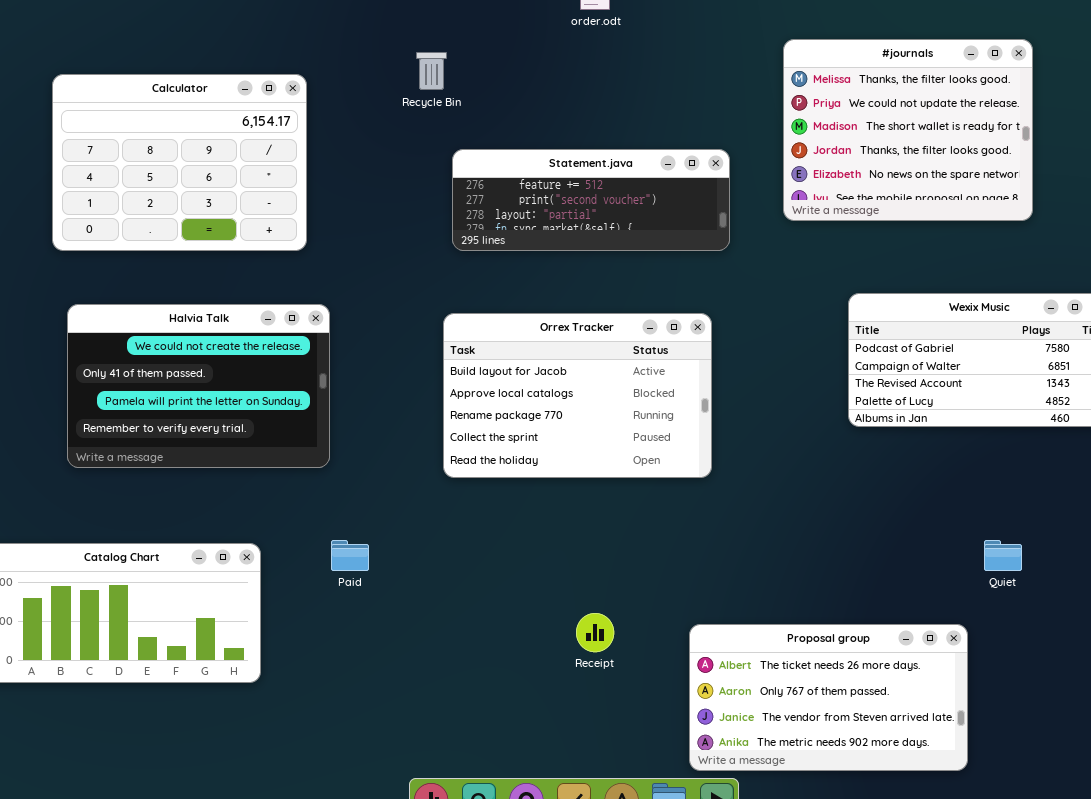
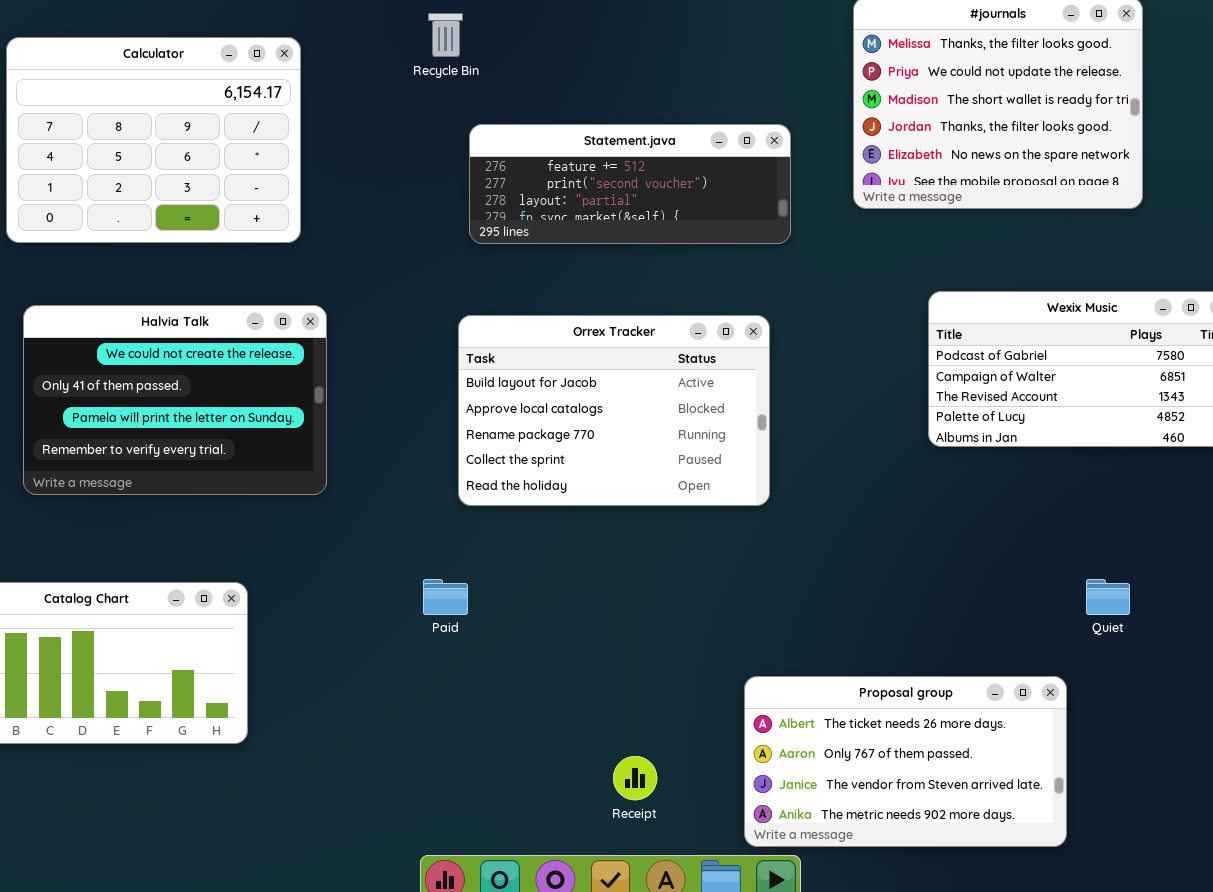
Paid: [331,540,369,571] -> [423,579,468,615], moved
Receipt: [576,613,614,652] -> [613,756,657,800], moved

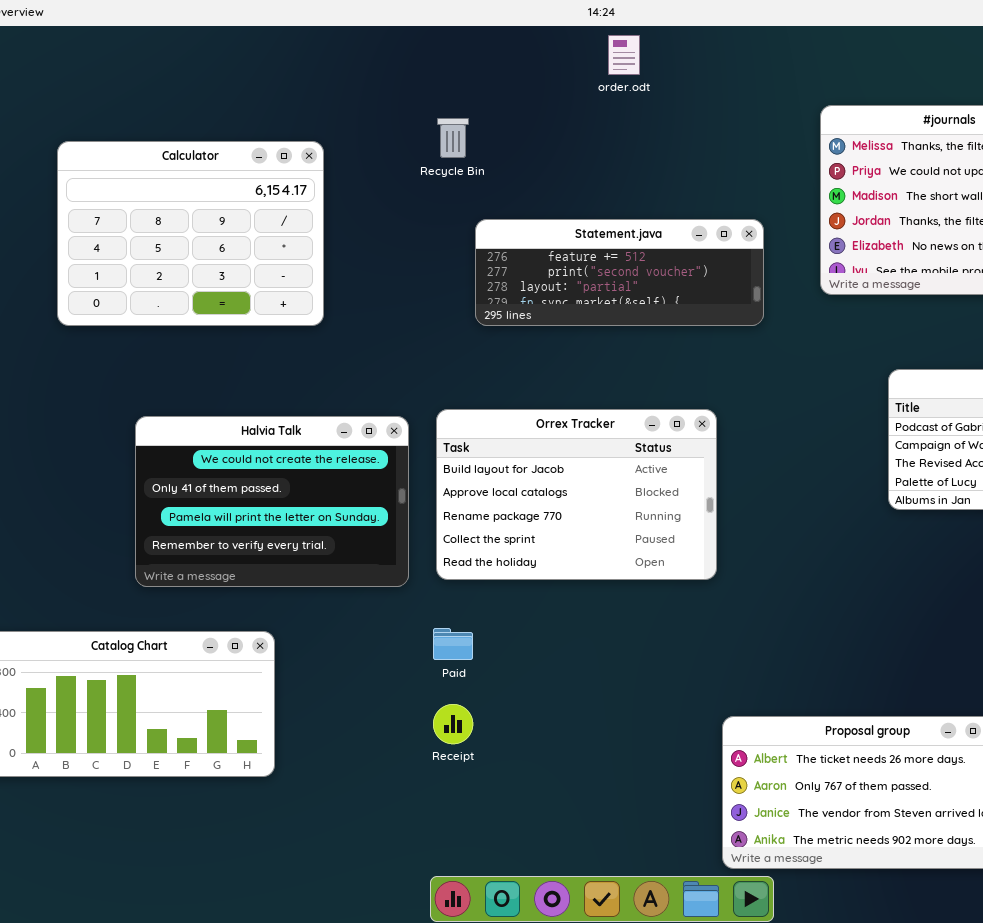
Halvia Talk: [23,305,327,495] -> [135,416,409,587], moved
Orrex Tracker: [458,315,770,506] -> [436,409,717,580], moved
Receipt: [613,756,657,800] -> [433,704,473,744], moved

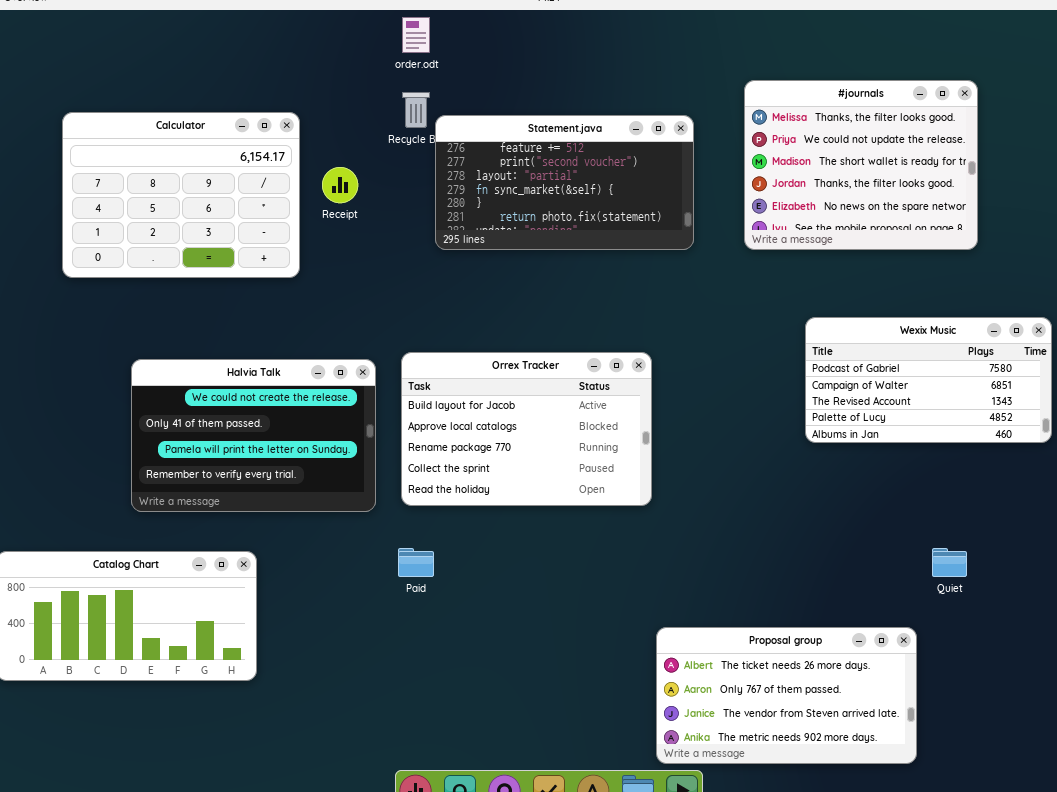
order.odt: [608,35,640,75] -> [402,17,430,53], moved
Statement.java: [475,219,764,326] -> [435,115,694,250], moved, resized
Receipt: [433,704,473,744] -> [322,167,358,203], moved

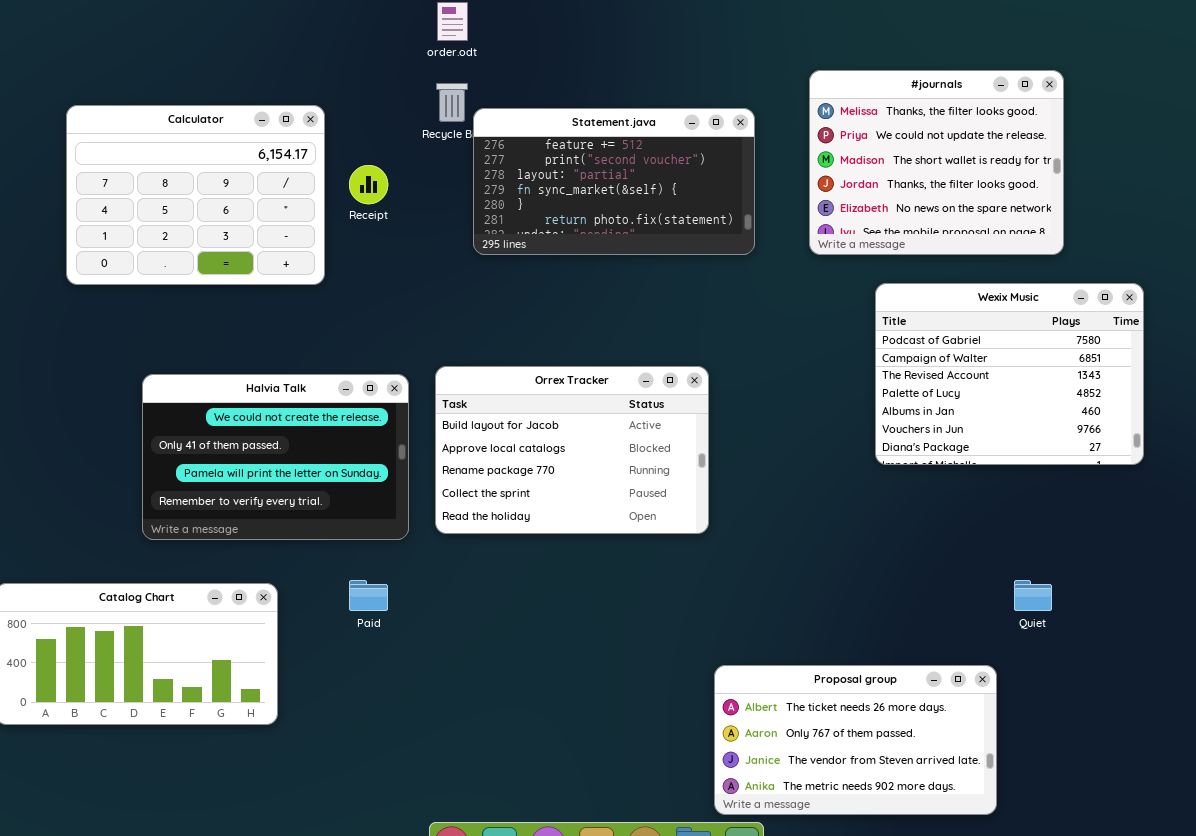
Wexix Music: [805,317,1052,443] -> [875,283,1144,465], resized
Paid: [398,548,434,577] -> [349,580,388,611], moved

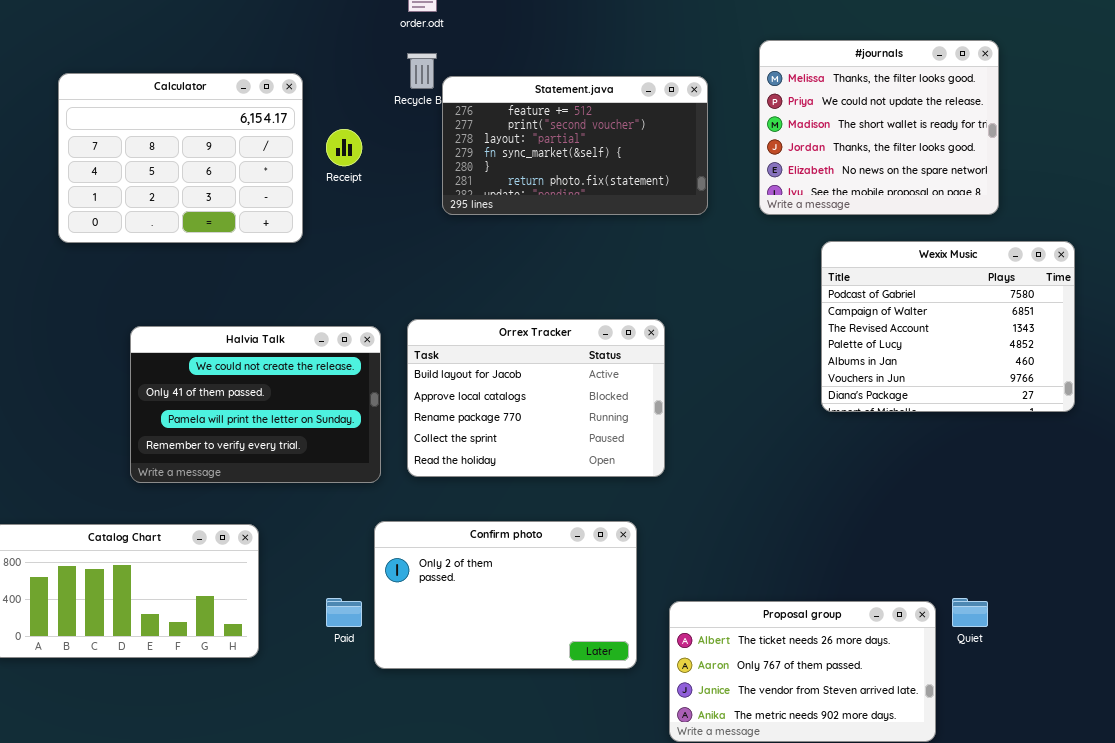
Paid: [349,580,388,611] -> [326,598,362,627], moved
Confirm photo: none -> [374,521,637,669], opened
Quiet: [1014,580,1052,611] -> [952,598,988,627], moved

